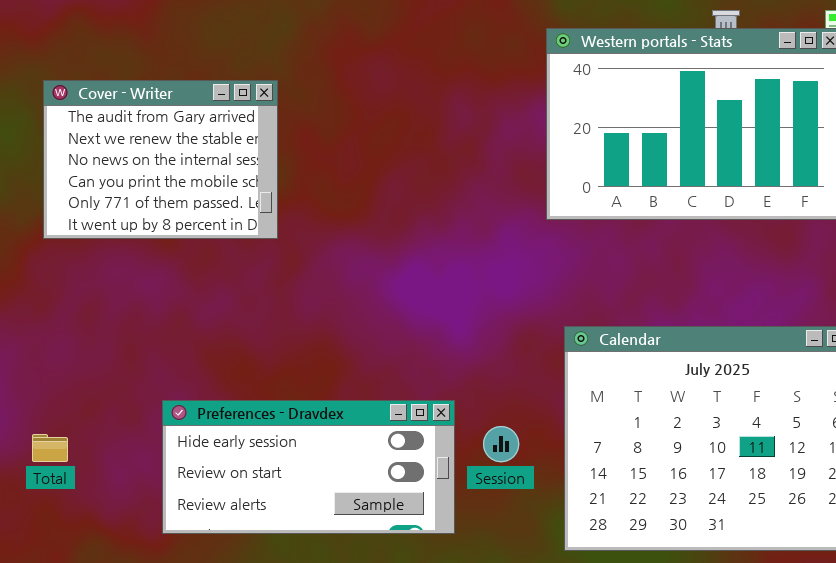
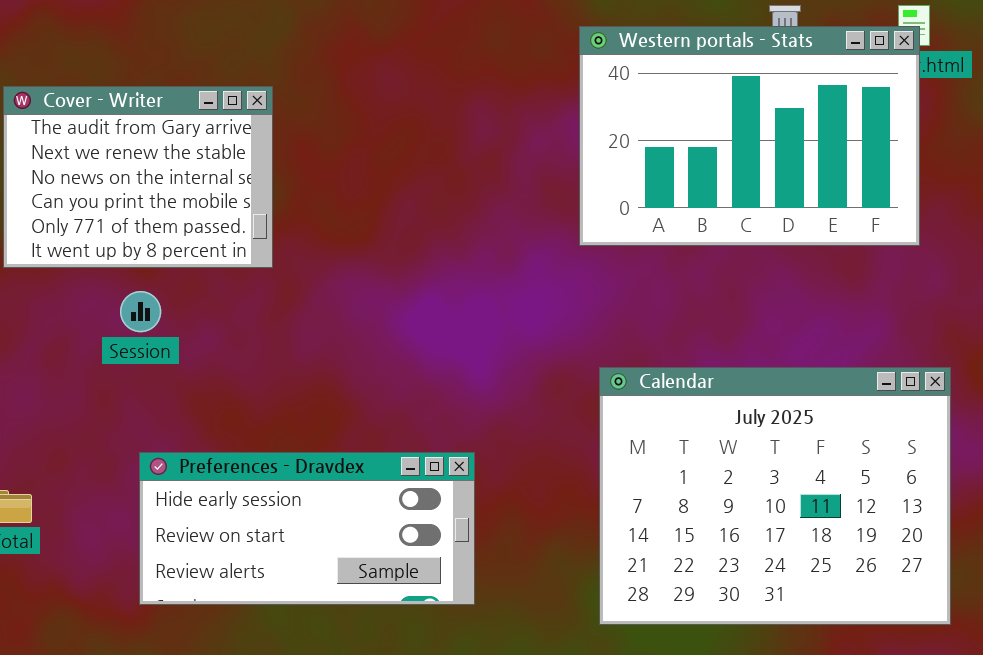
Session: [483,426,519,462] -> [120,291,161,332], moved

